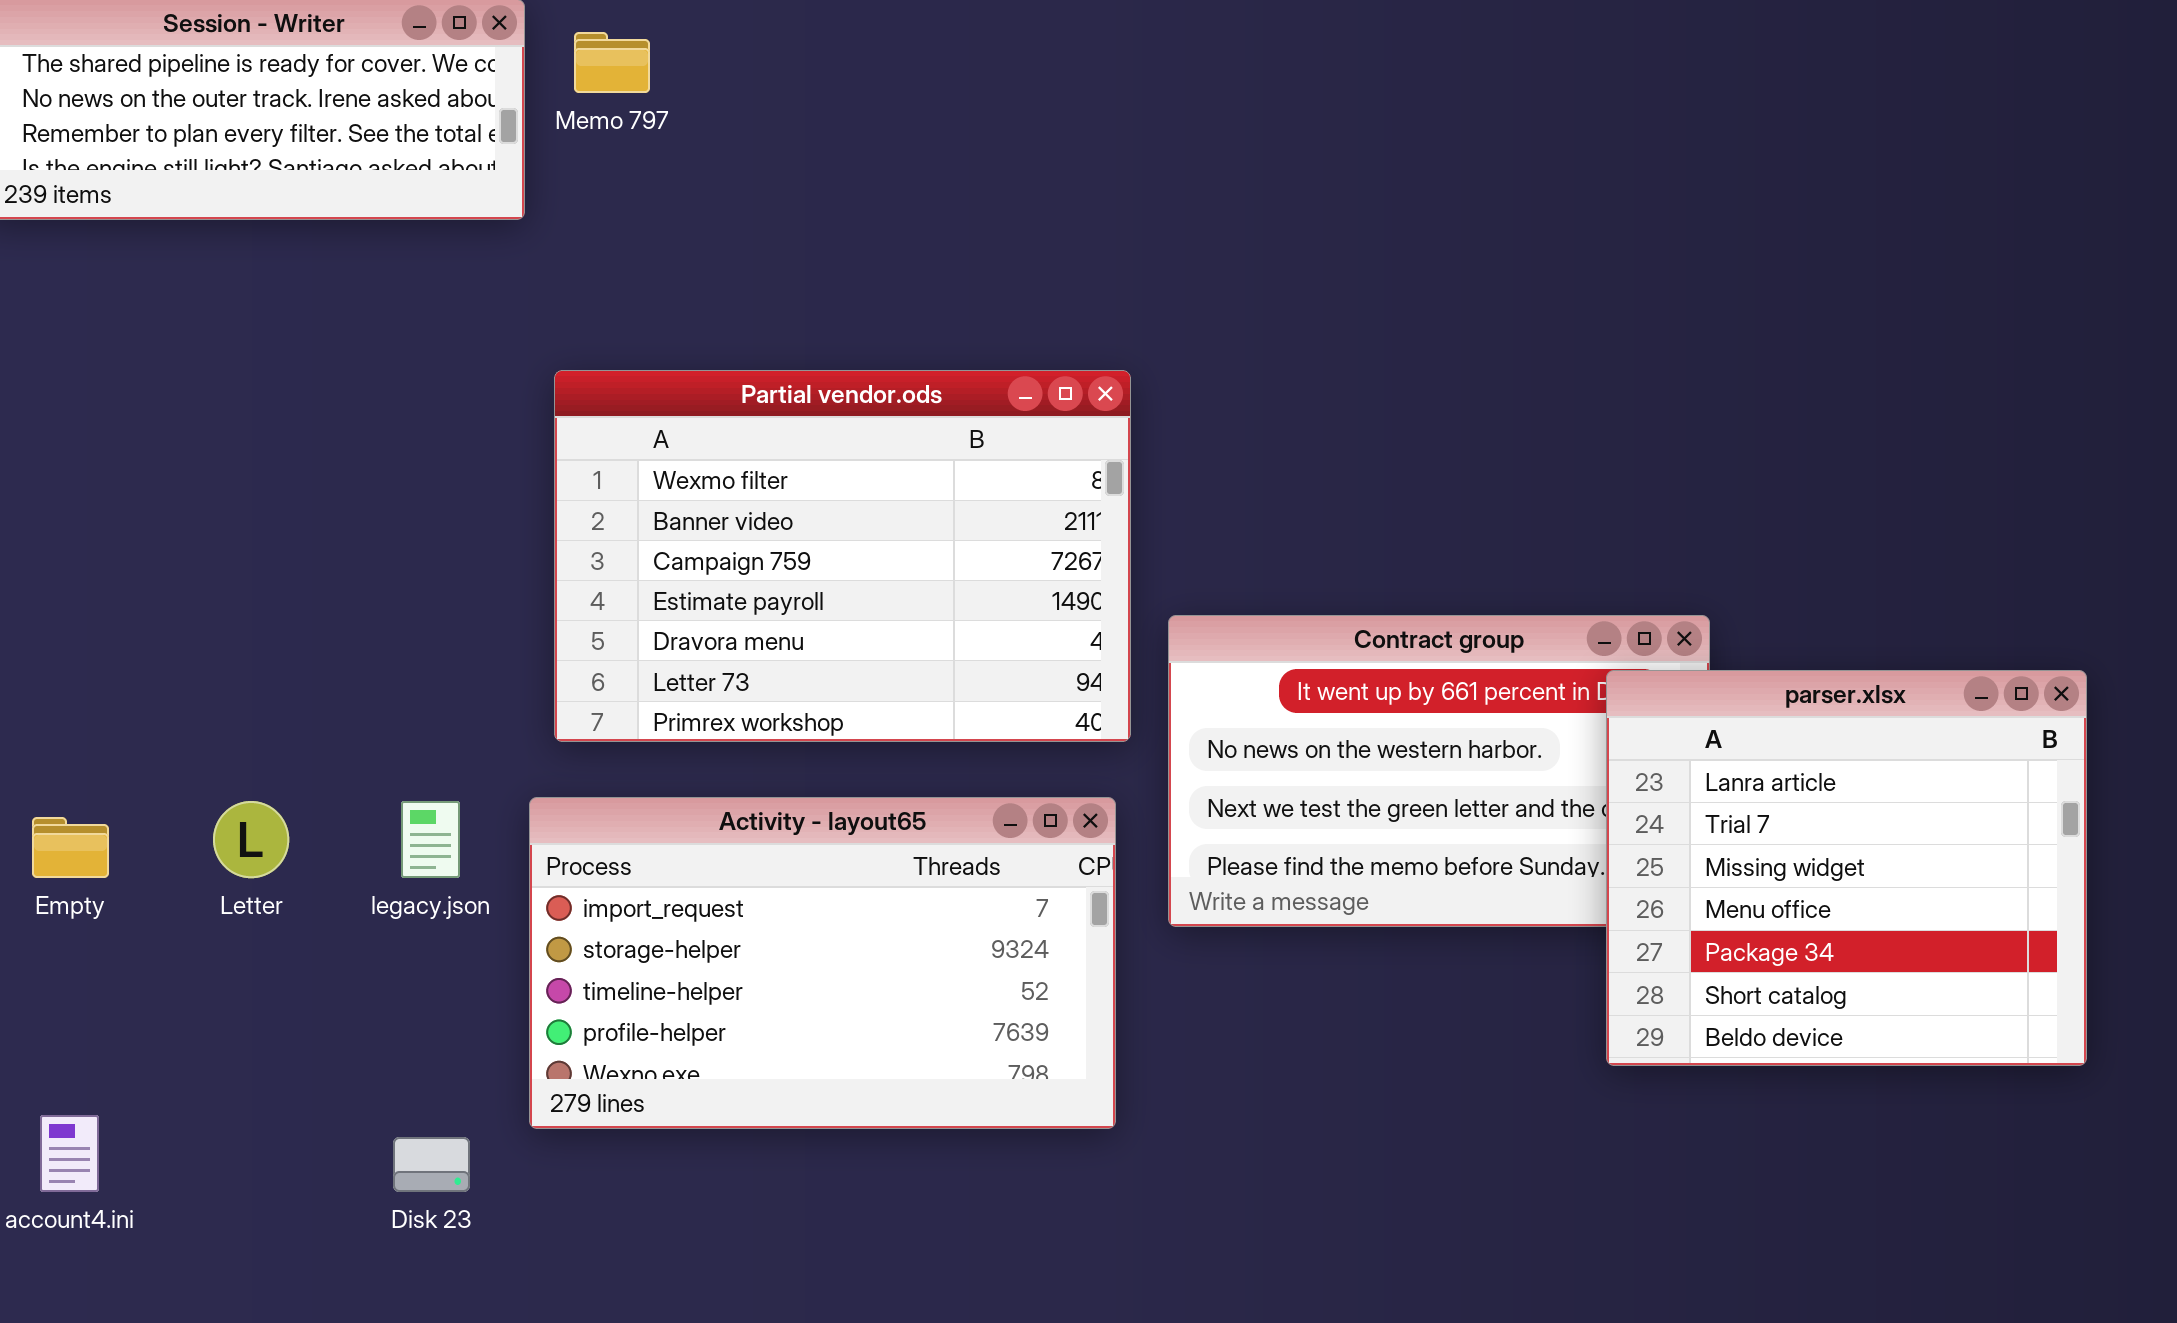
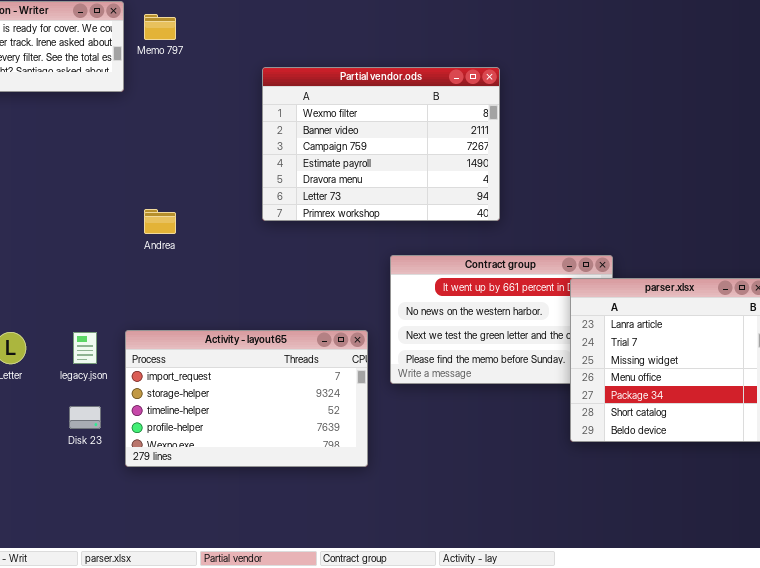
Partial vendor.ods: [554,370,1131,742] -> [262,67,500,221], moved
Disk 23: [393,1137,470,1192] -> [69,406,101,429], moved

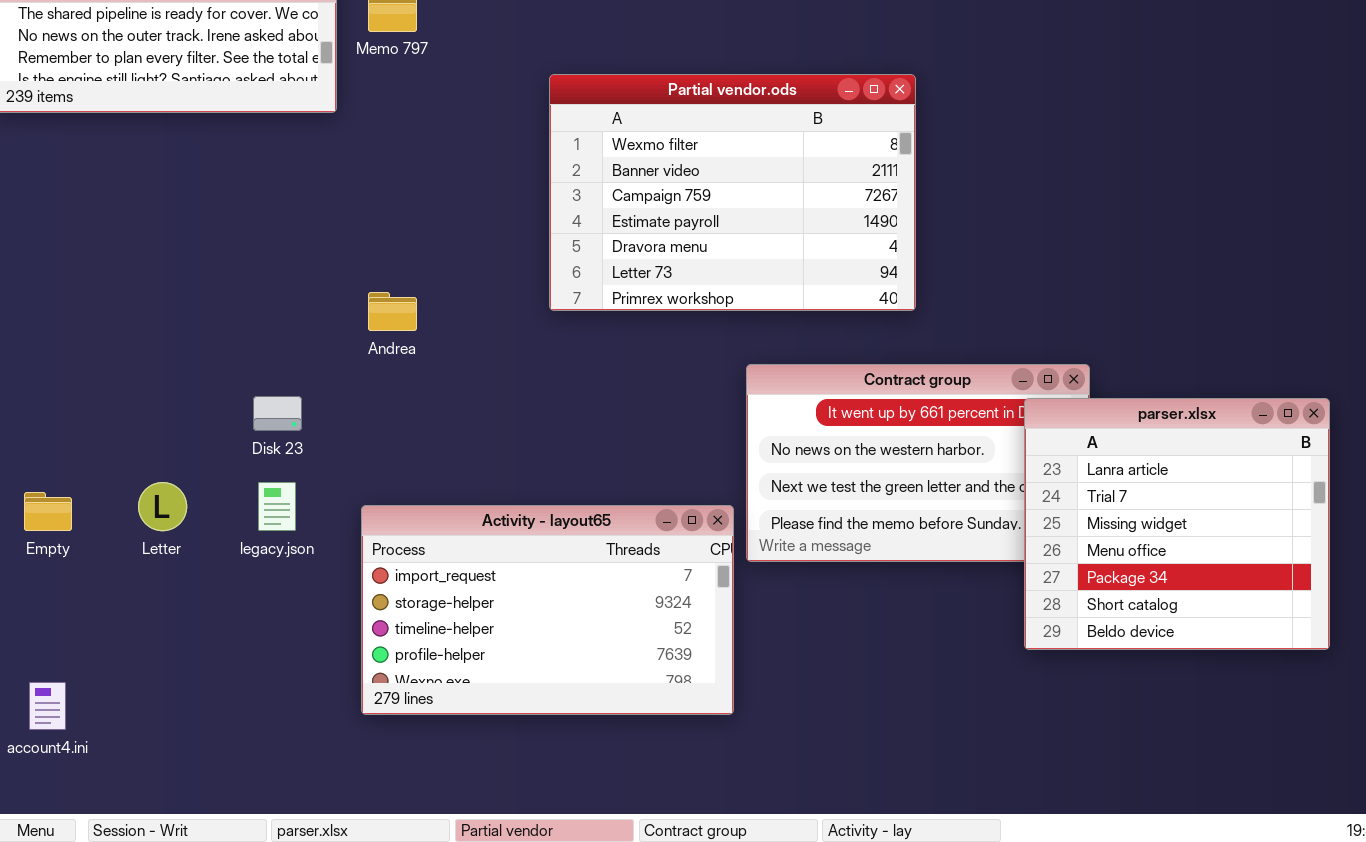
Activity - layout65: [125,330,368,467] -> [361,505,734,715], moved
Disk 23: [69,406,101,429] -> [253,396,302,431], moved

